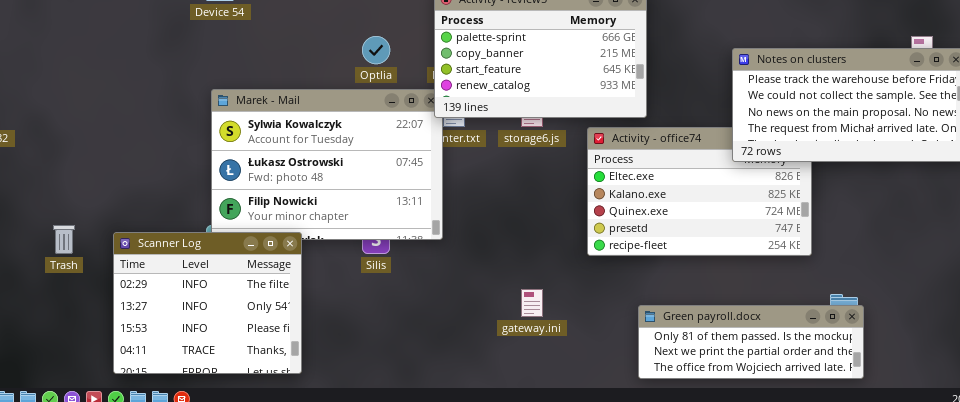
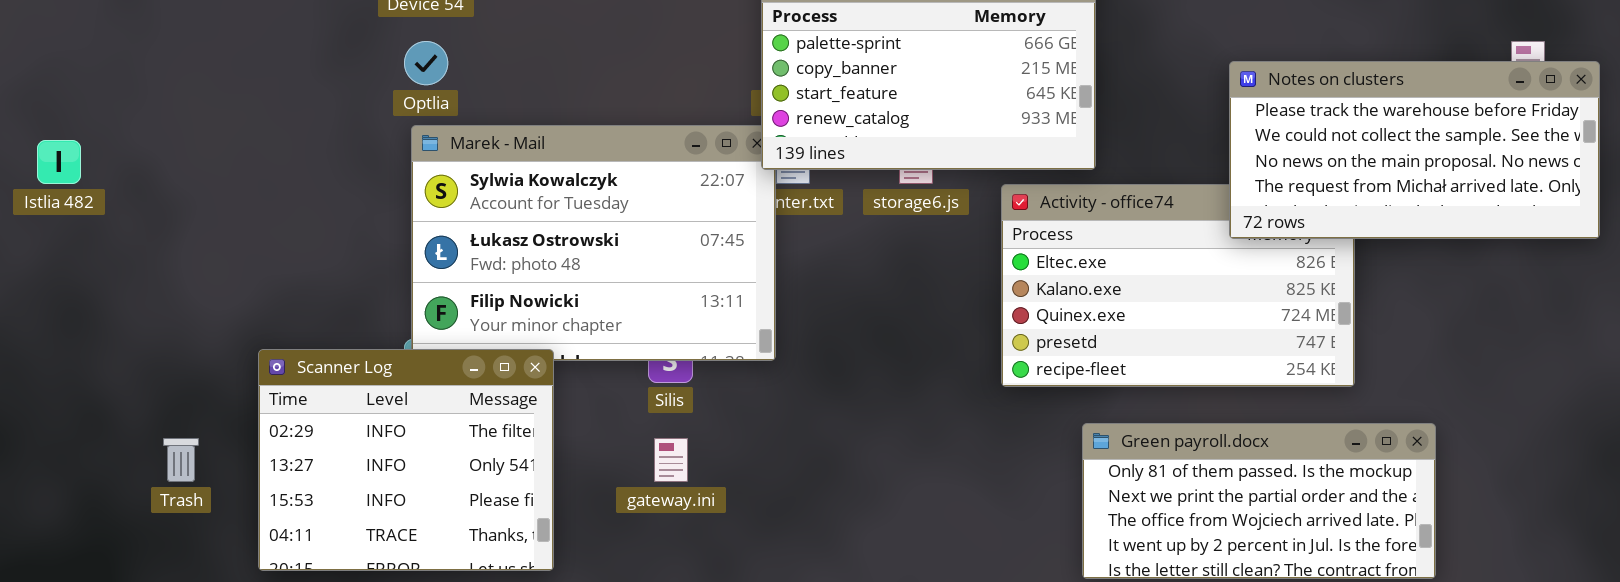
Optlia: [362,36,390,64] -> [404,41,448,85], moved
Trash: [53,225,75,254] -> [163,438,199,482], moved
gateway.ini: [521,289,543,317] -> [654,438,688,482], moved
Green payroll.docx: [638,305,864,379] -> [1082,423,1436,579], resized

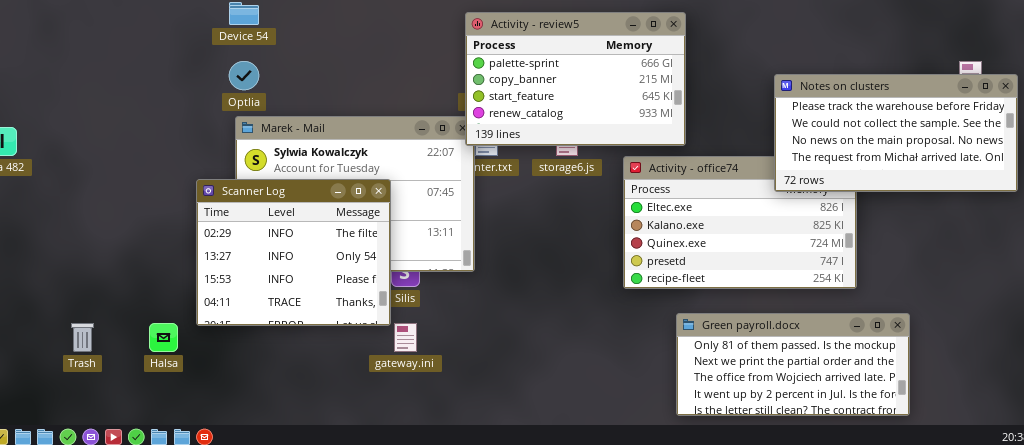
Scanner Log: [258,349,554,571] -> [196,179,391,326], moved

